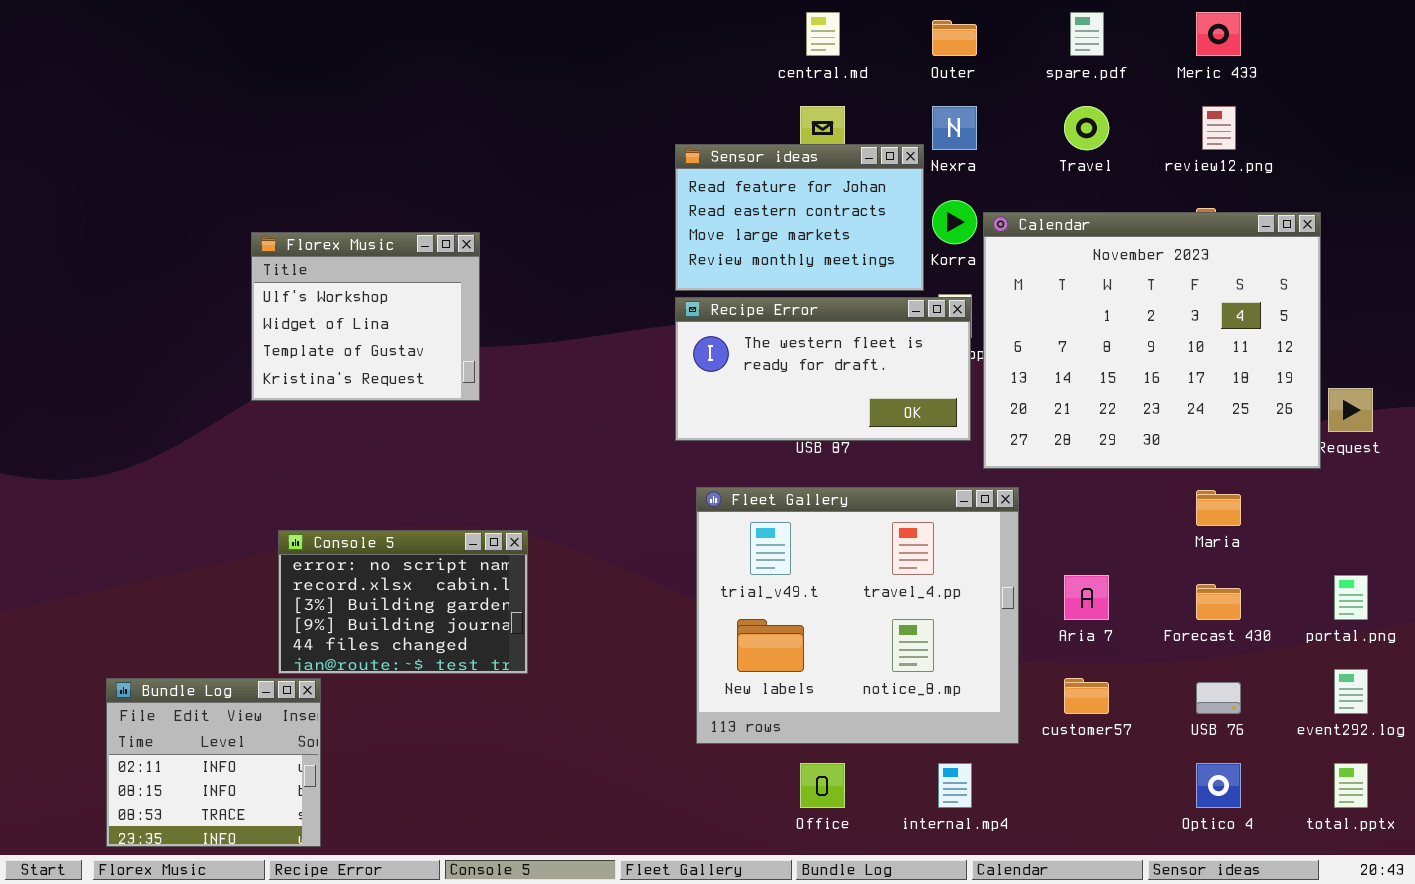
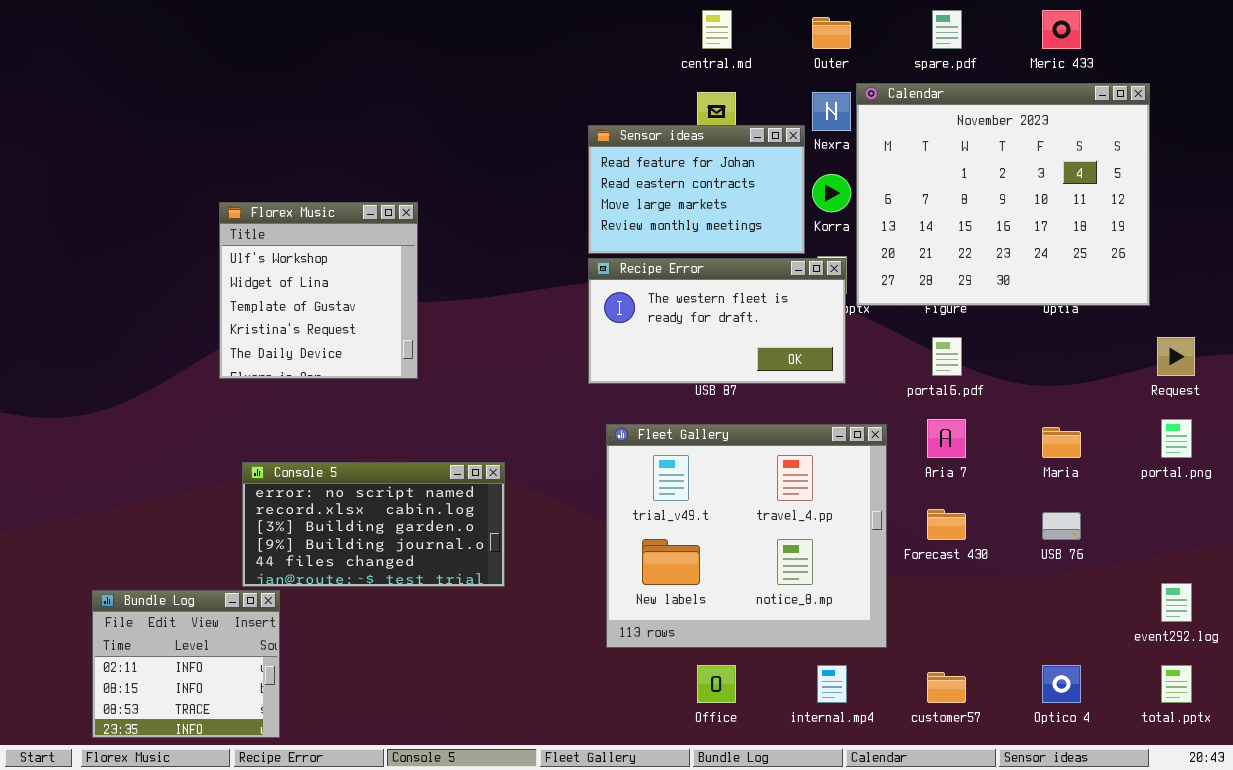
Calendar: [983,212,1321,469] -> [856,83,1150,306], moved
Florex Music: [251,232,480,401] -> [219,202,418,379], resized
Console 5: [278,530,528,674] -> [242,462,505,587], resized
Aria 7: [1064,575,1109,620] -> [927,419,966,458], moved
portal.png: [1334,575,1368,620] -> [1161,419,1192,458], moved
Forecast 430: [1196,584,1241,620] -> [927,509,966,540], moved
customer57: [1064,678,1109,714] -> [927,672,966,703], moved
USB 76: [1196,682,1241,714] -> [1042,512,1081,540], moved

